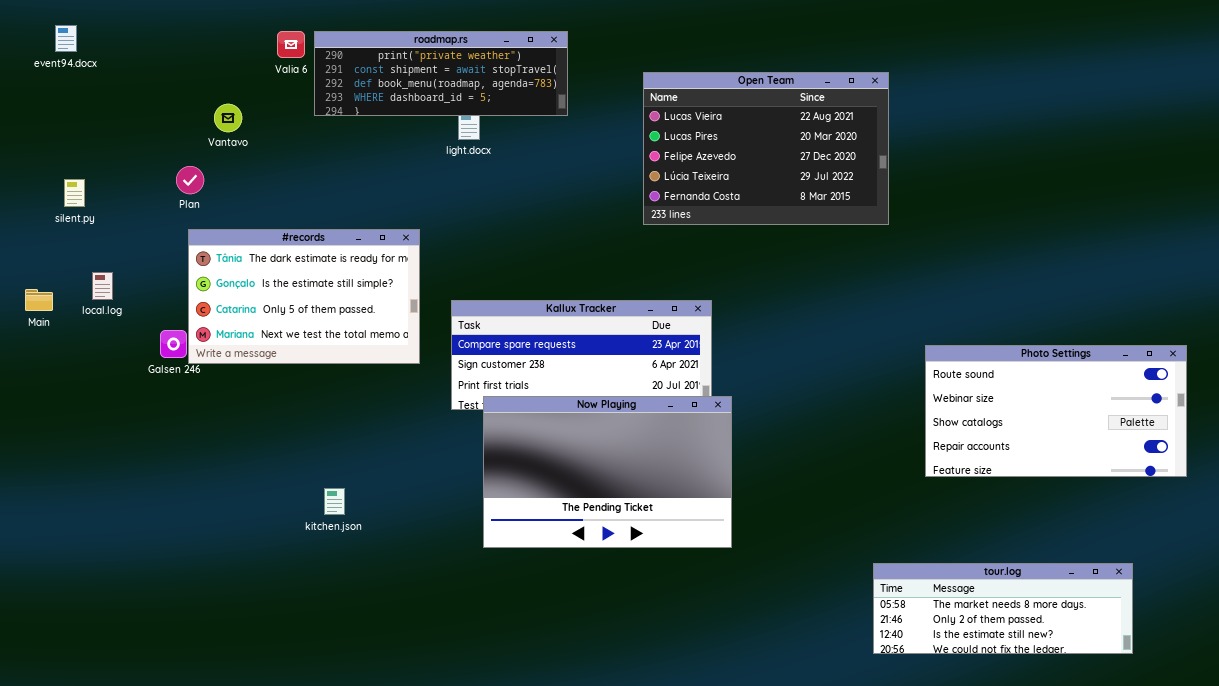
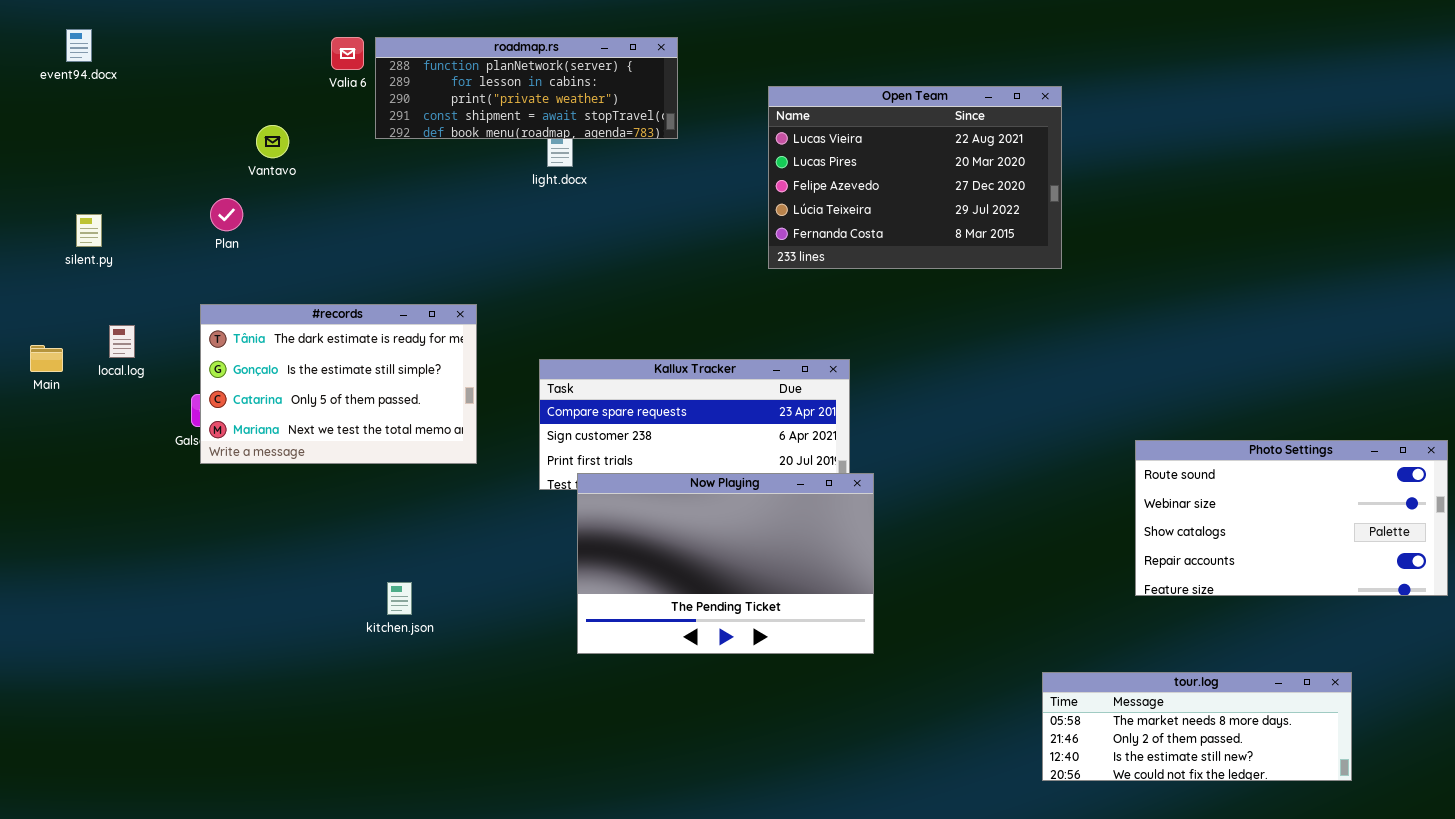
roadmap.rs: [314,31,568,116] -> [375,37,678,139], scrolled up 2 rows
#records: [188,229,420,364] -> [200,304,477,464], moved
Photo Settings: [925,345,1187,477] -> [1135,440,1448,596], moved

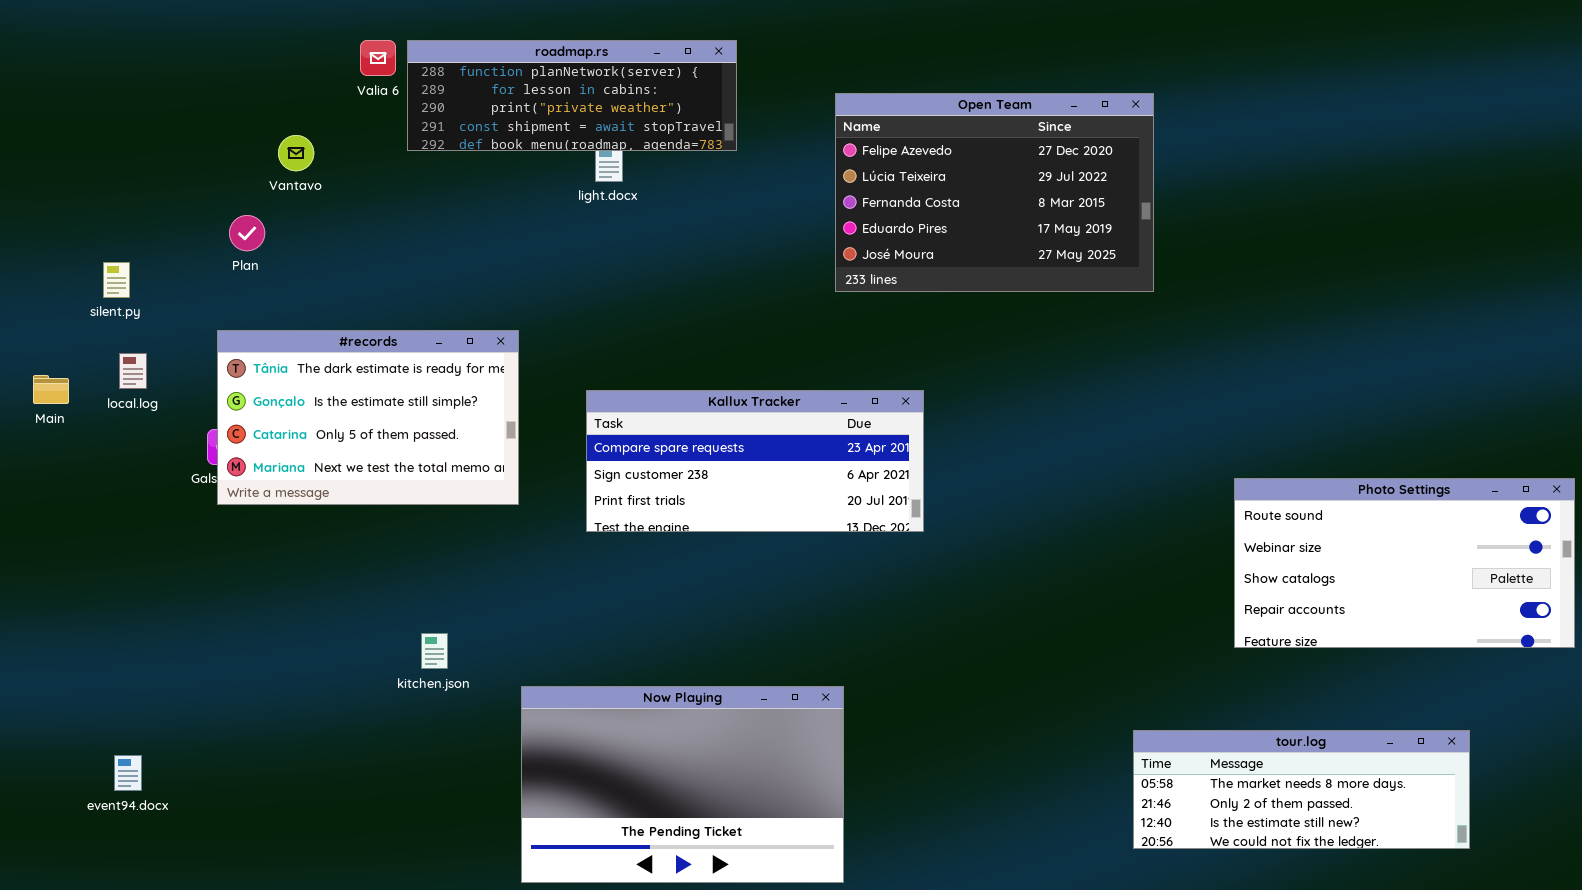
event94.docx: [66,29,92,62] -> [114,755,142,791], moved
Open Team: [768,86,1062,269] -> [835,93,1154,292], scrolled down 2 rows
silent.py: [76,214,102,247] -> [103,262,130,298], moved
Now Playing: [577,473,874,654] -> [521,686,844,883], moved

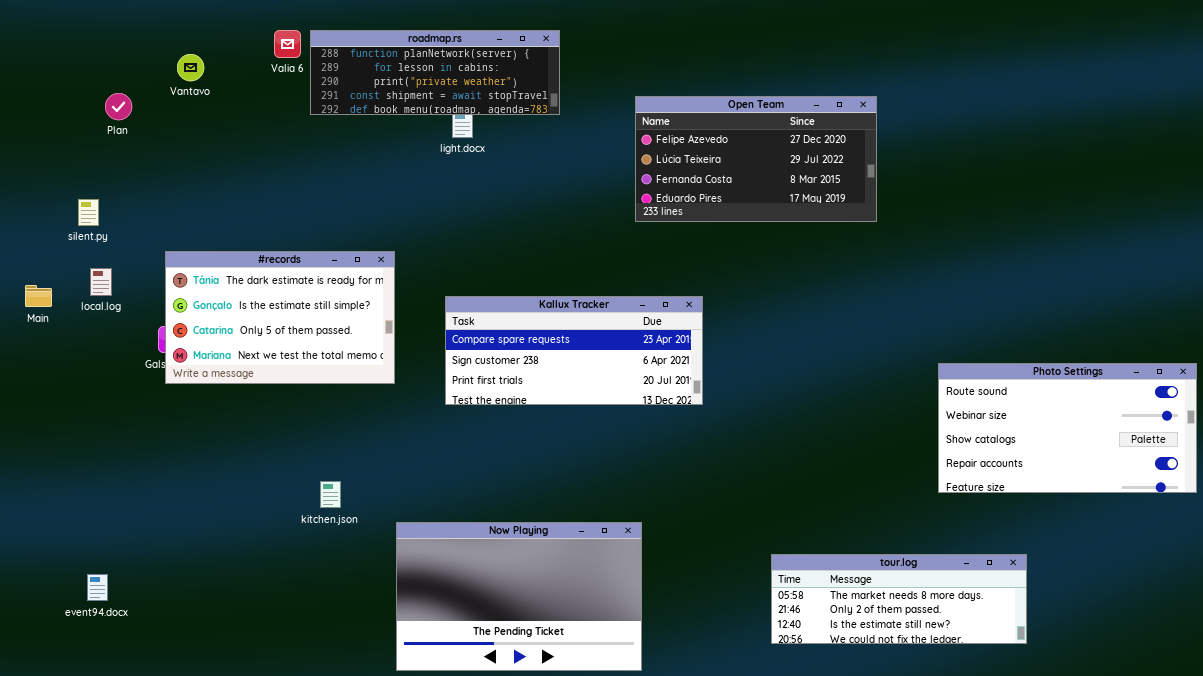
Open Team: [835,93,1154,292] -> [635,96,877,222], resized
Vantavo: [278,135,314,171] -> [177,54,204,81], moved
Plan: [229,215,265,251] -> [105,93,132,120], moved
tour.log: [1133,730,1470,849] -> [771,554,1027,644], moved

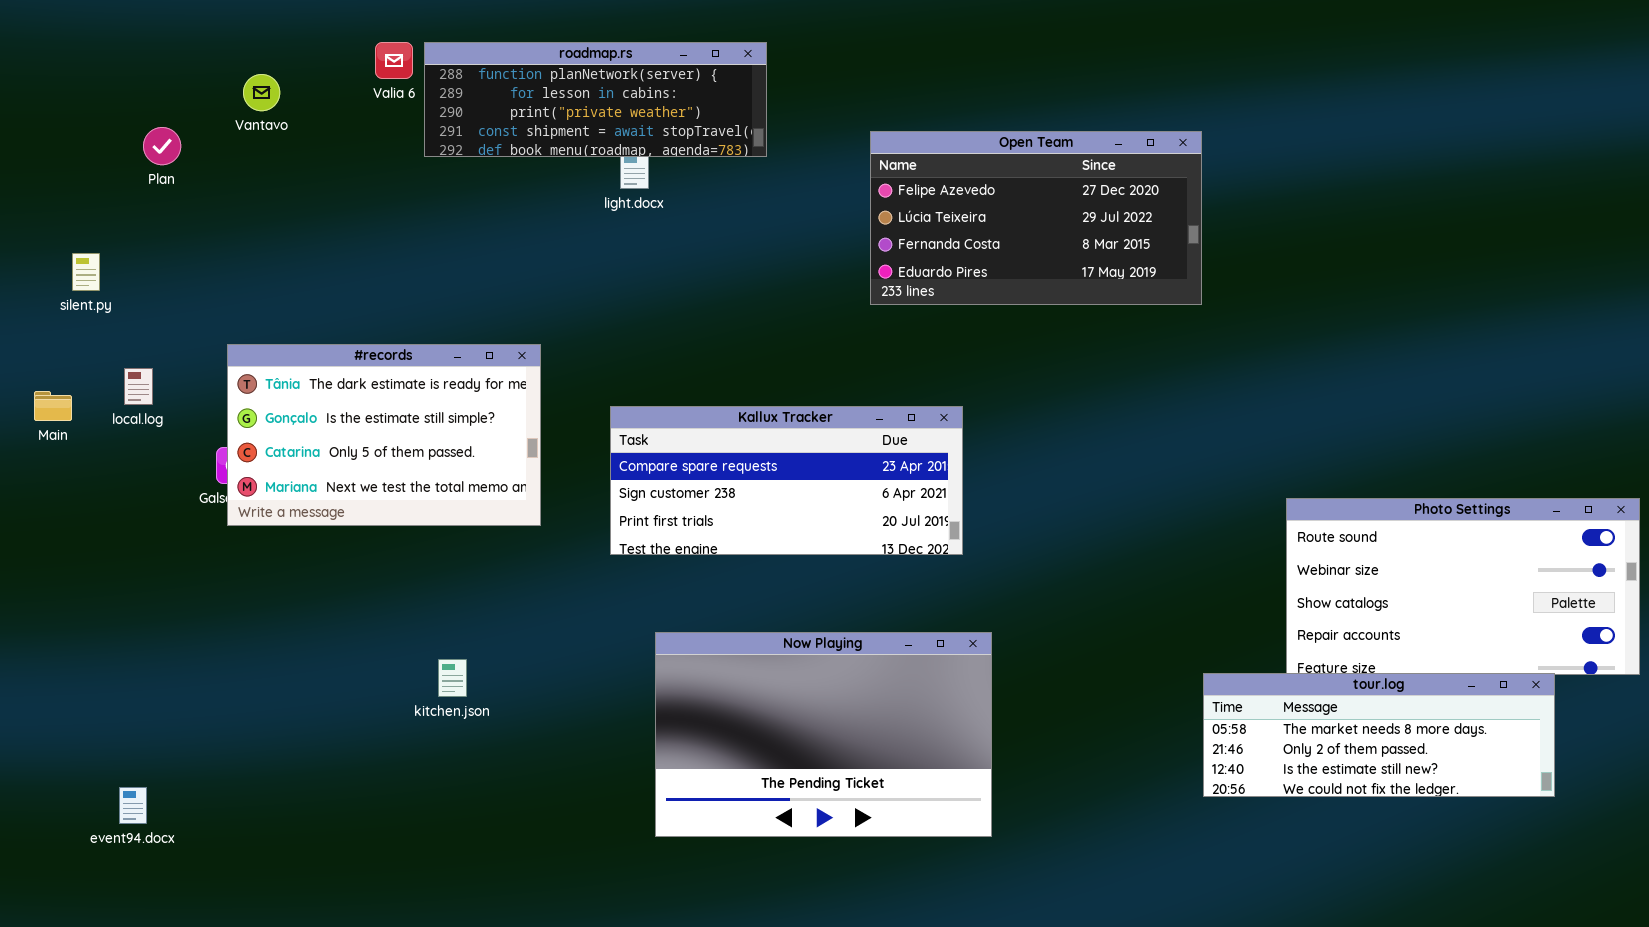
silent.py: [78,199,99,226] -> [72,253,100,291], moved
Now Playing: [396,522,642,671] -> [655,632,992,837], moved
tour.log: [771,554,1027,644] -> [1203,673,1555,797], moved

